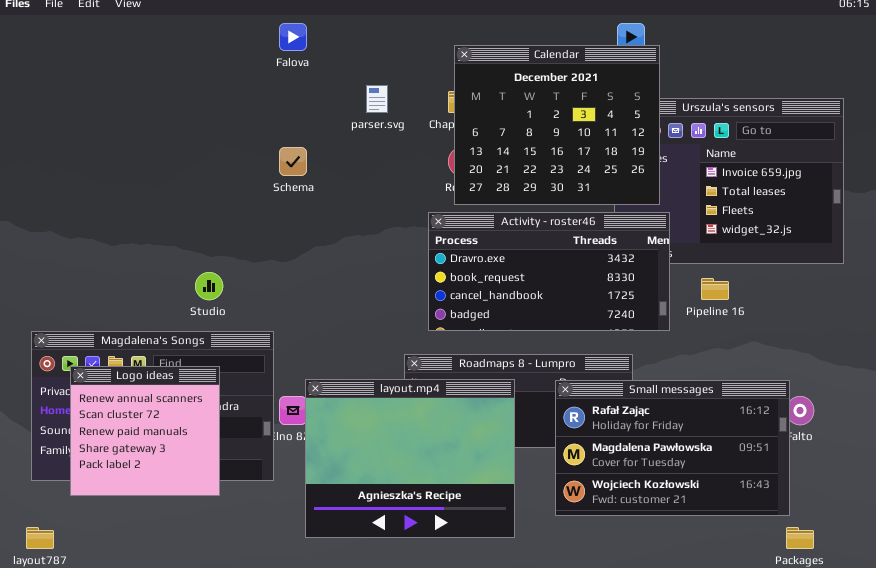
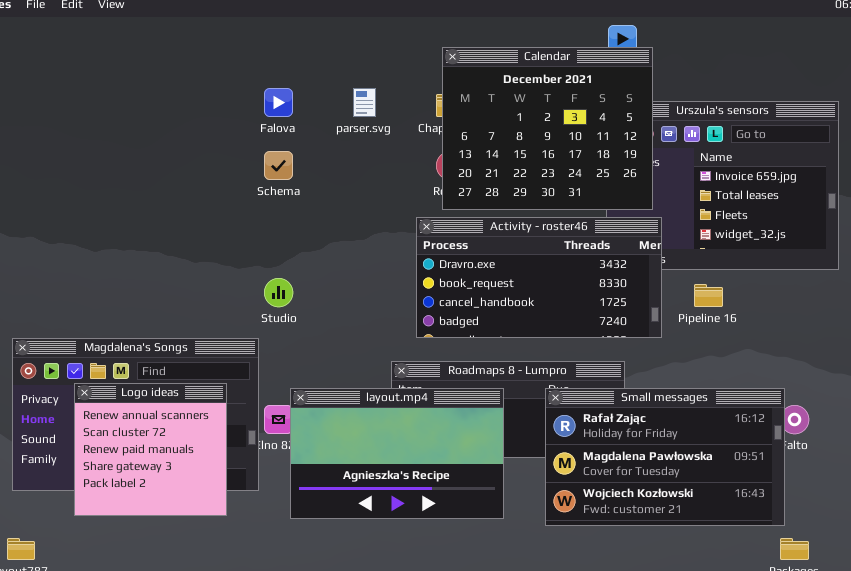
Falova: [279,23,307,51] -> [264,88,293,117], moved
Studio: [195,272,223,300] -> [264,278,293,307], moved
Logo ideas: [70,366,220,496] -> [74,383,227,516], moved
layout.mp4: [305,379,515,538] -> [290,388,504,519], resized

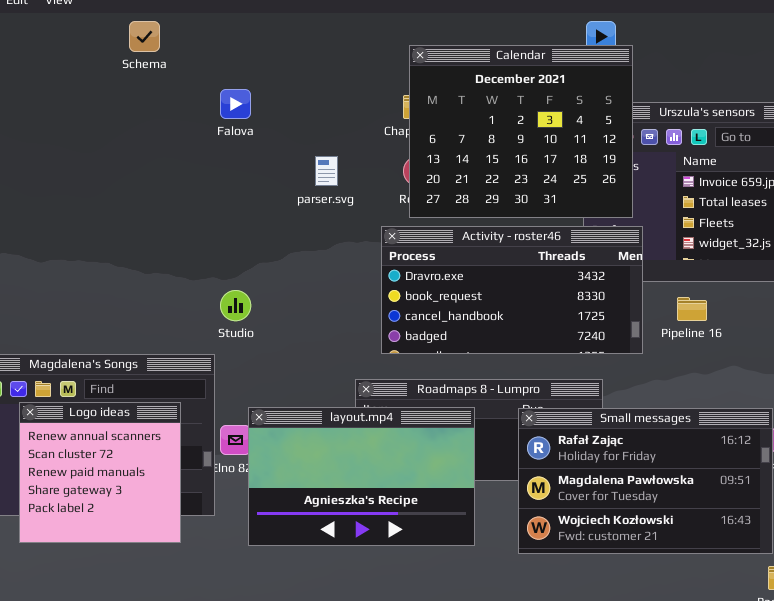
parser.svg: [353,88,376,117] -> [315,156,338,186], moved
Schema: [264,151,293,180] -> [129,21,160,52], moved

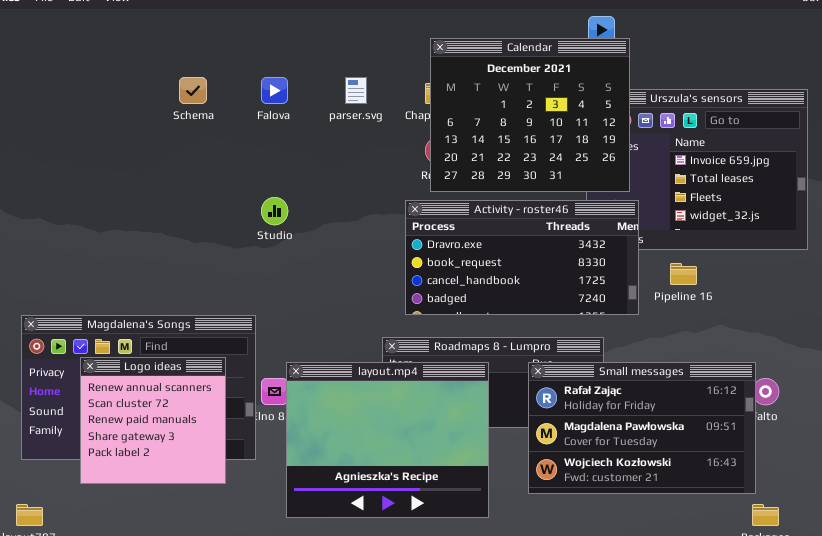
Schema: [129,21,160,52] -> [179,77,207,104], moved
parser.svg: [315,156,338,186] -> [345,77,367,104], moved
Studio: [220,290,251,321] -> [261,197,288,225], moved
layout.mp4: [248,407,475,546] -> [286,362,489,518], resized

